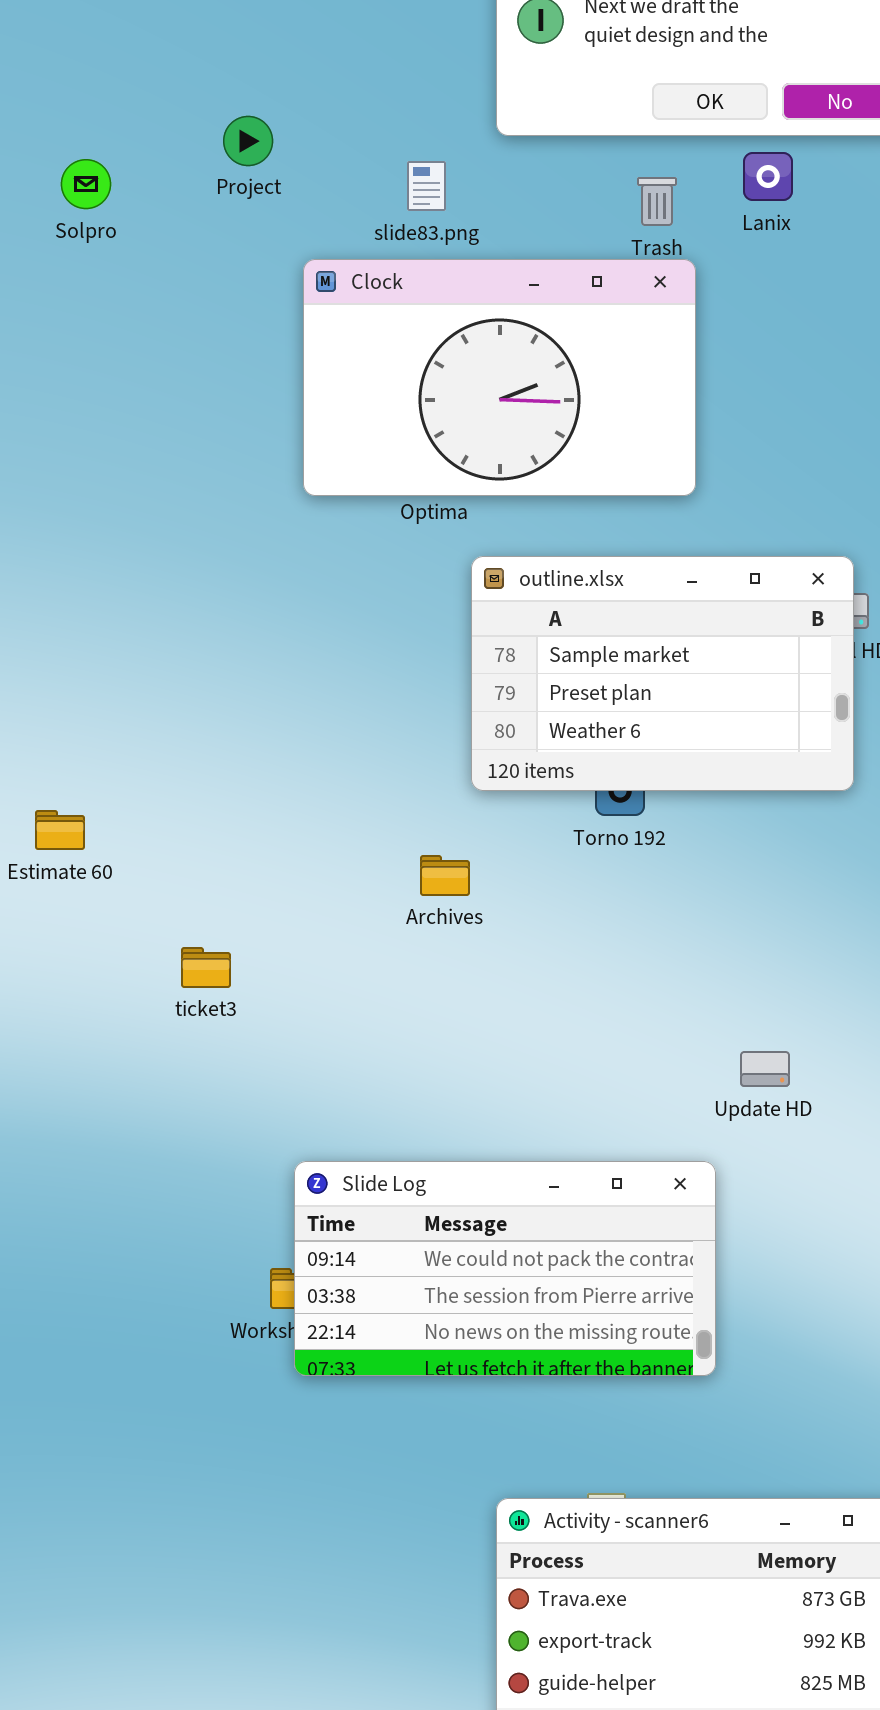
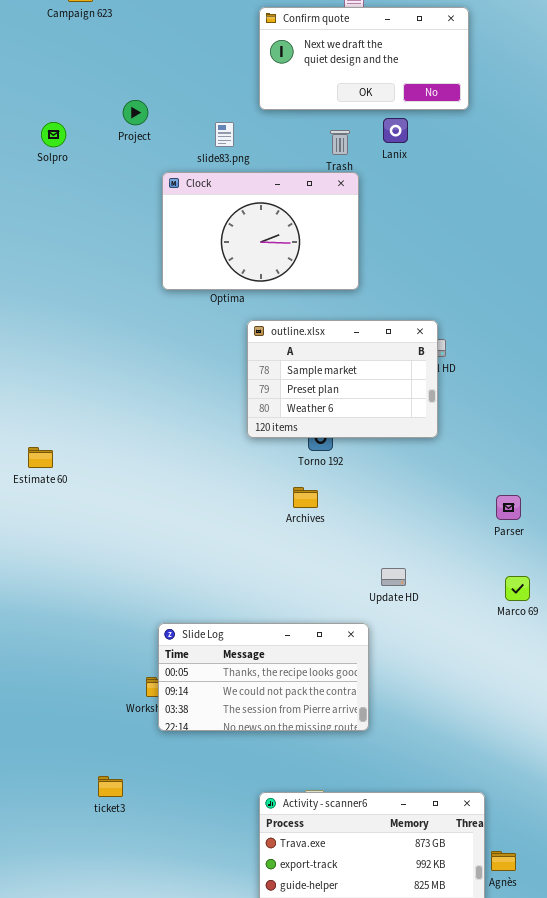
Archives: [420,855,470,896] -> [293,487,318,508], moved
ticket3: [181,947,231,988] -> [98,776,123,797], moved
Slide Log: [294,1161,716,1376] -> [158,623,369,731], scrolled up 1 row

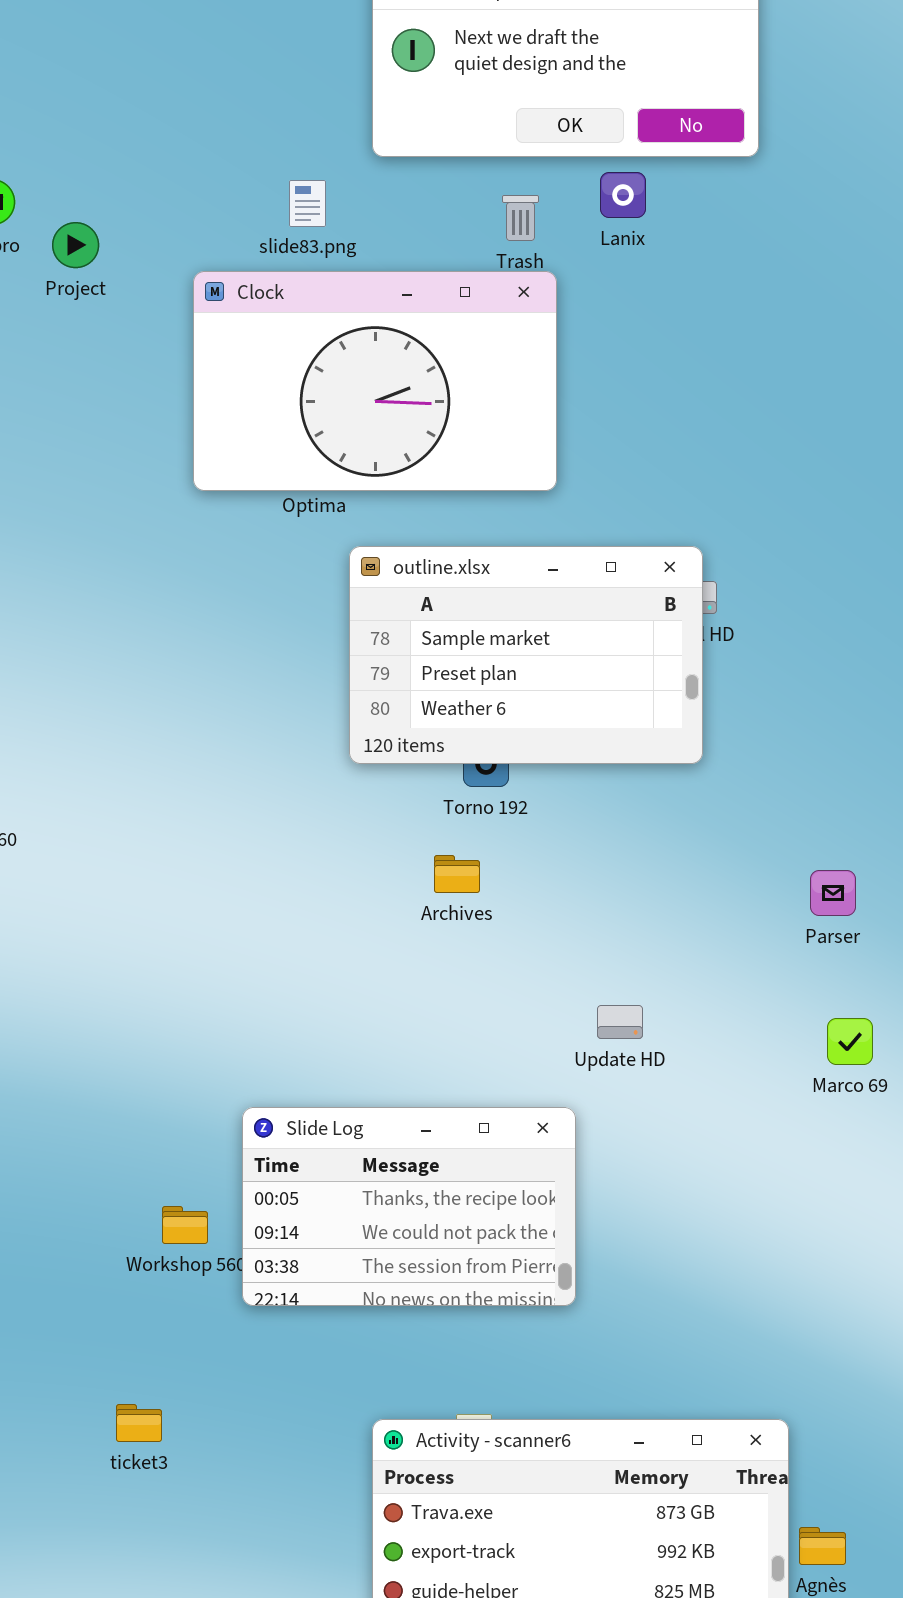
Project: [123,100,148,125] -> [52,222,99,268], moved
Slide Log: [158,623,369,731] -> [242,1107,576,1306], resized
ticket3: [98,776,123,797] -> [116,1404,162,1442], moved

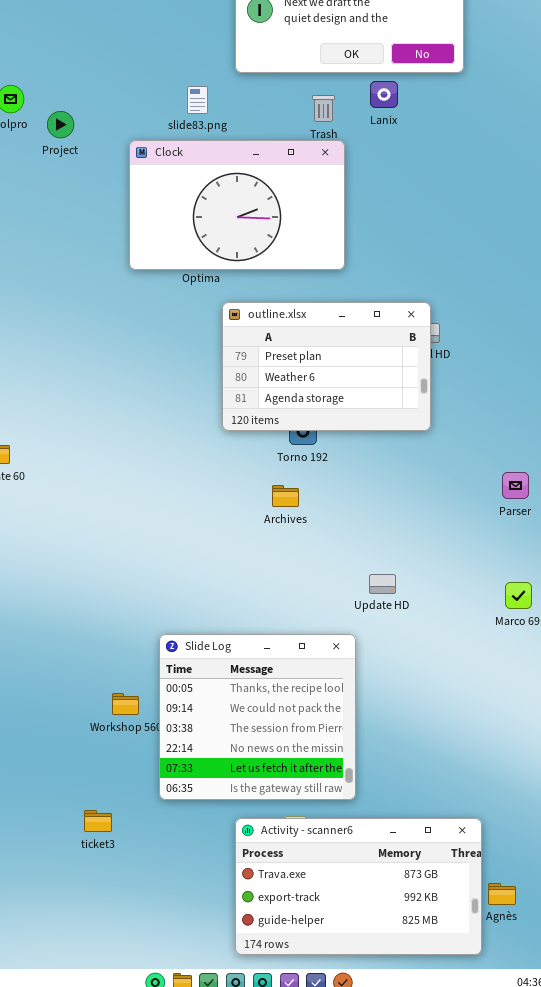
outline.xlsx: [349,546,703,764] -> [222,302,431,431], scrolled down 1 row
Parser: [810,870,856,916] -> [502,472,529,499], moved
Slide Log: [242,1107,576,1306] -> [159,634,356,800], resized

